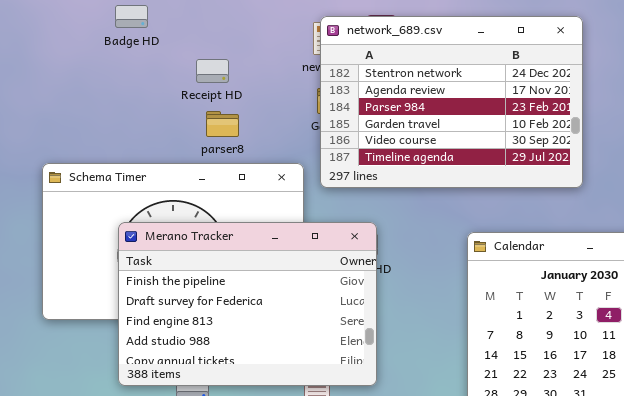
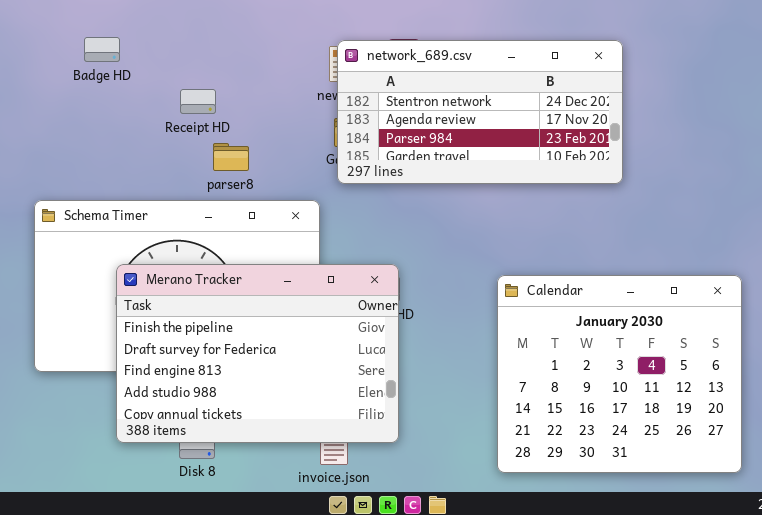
Badge HD: [115,5,148,28] -> [84,37,120,62], moved
network_689.csv: [320,16,583,188] -> [337,40,623,184], resized
Receipt HD: [196,59,229,83] -> [180,89,216,114], moved

